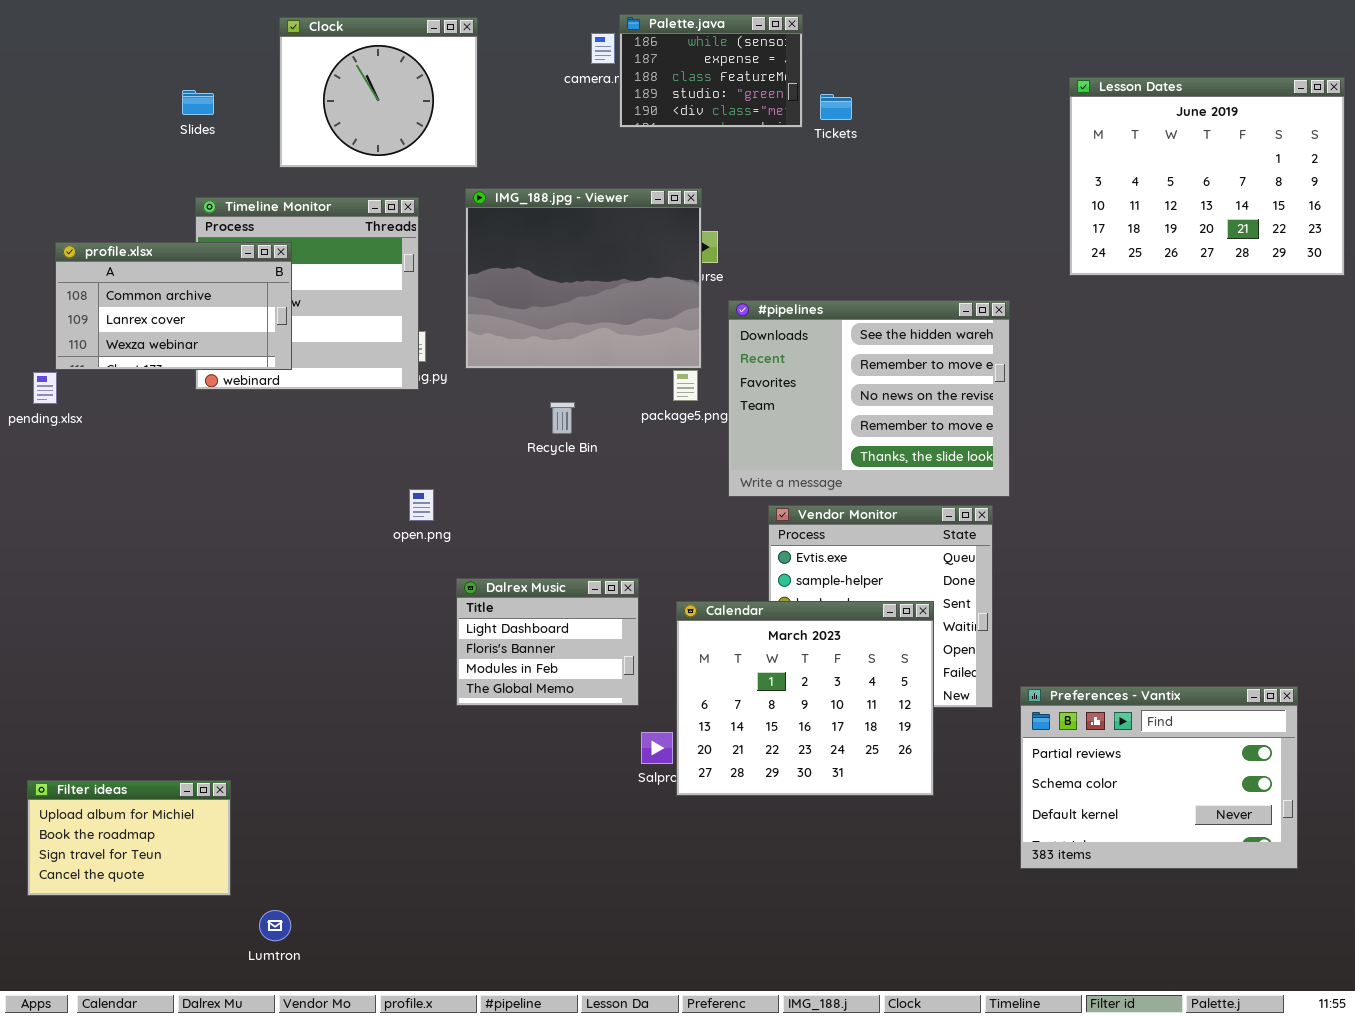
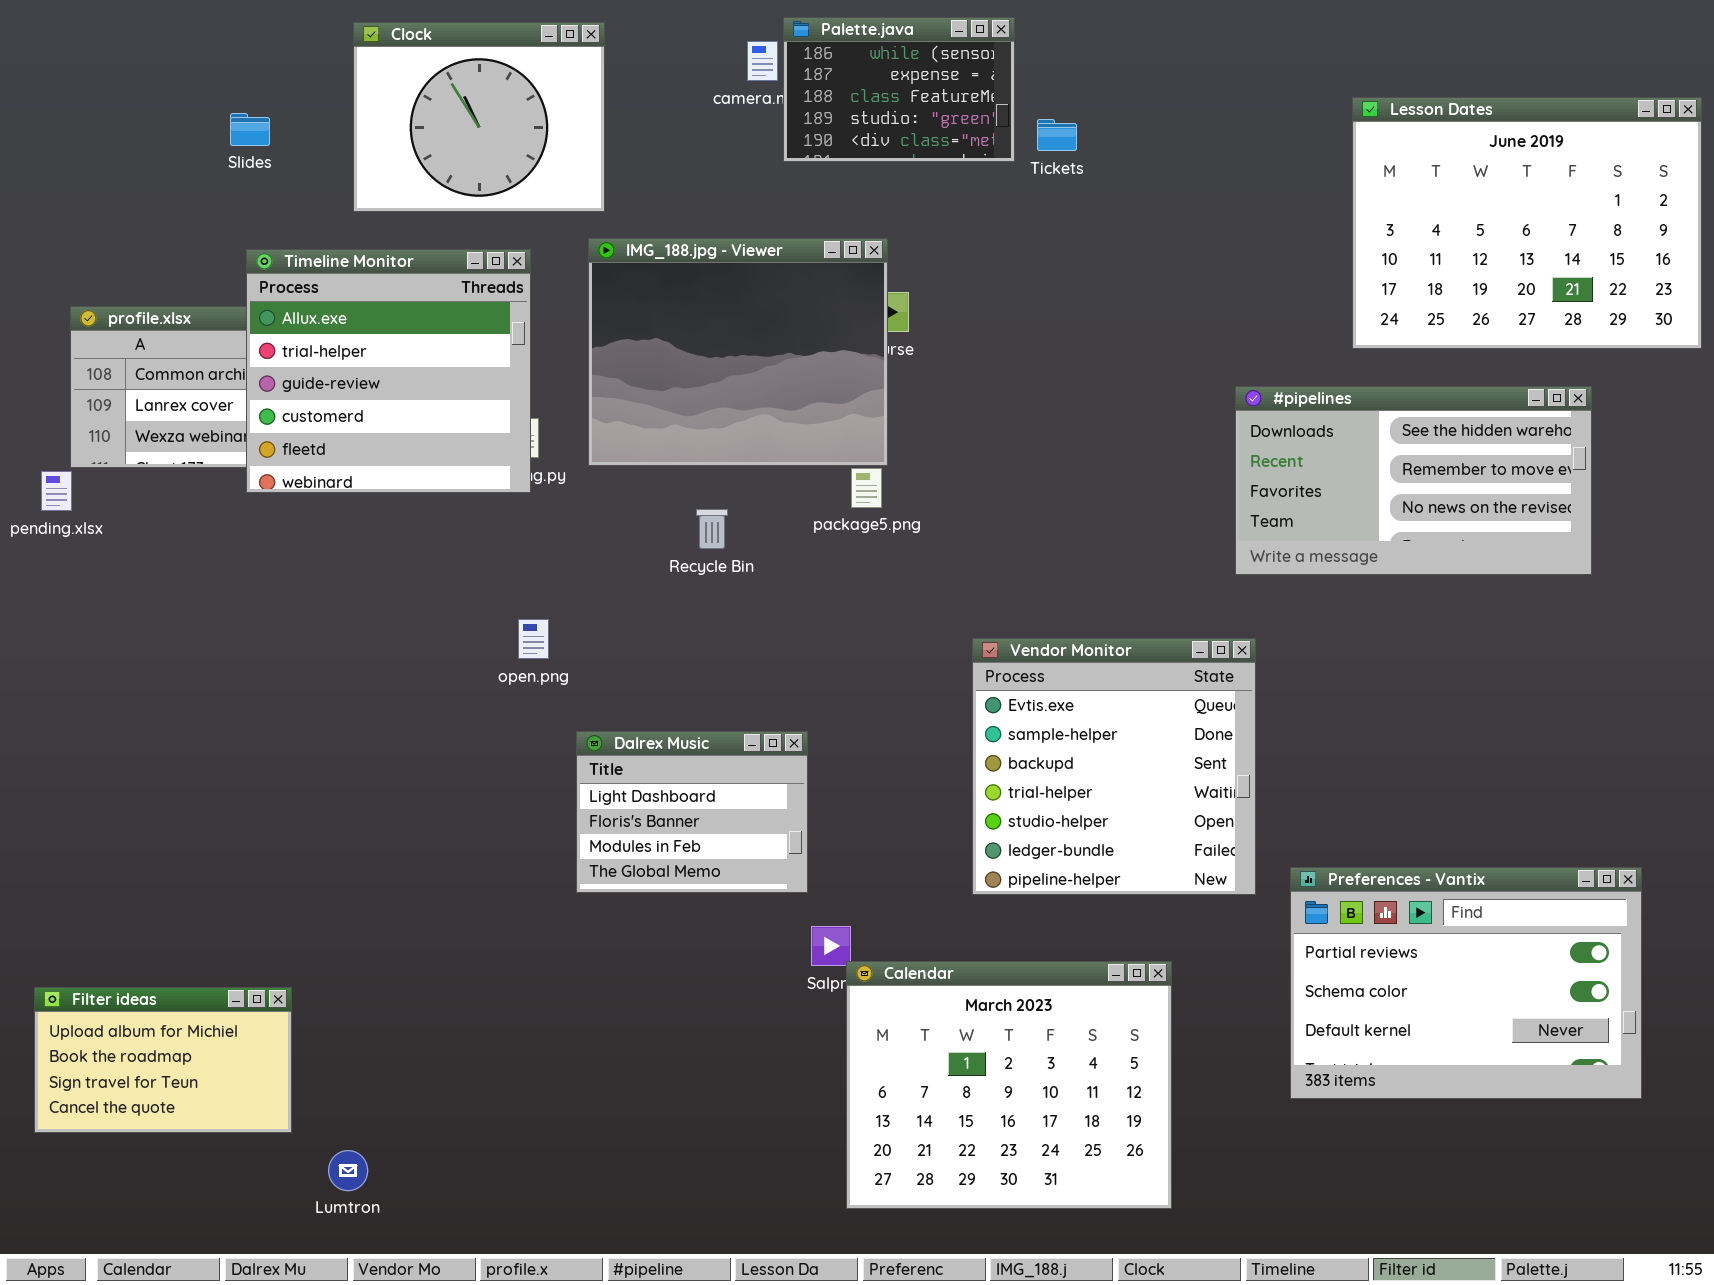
Timeline Monitor: [195,197,419,390] -> [246,249,531,493], raised
#pipelines: [728,300,1010,497] -> [1235,386,1592,575], moved, resized
Calendar: [676,601,934,796] -> [846,961,1172,1209], moved

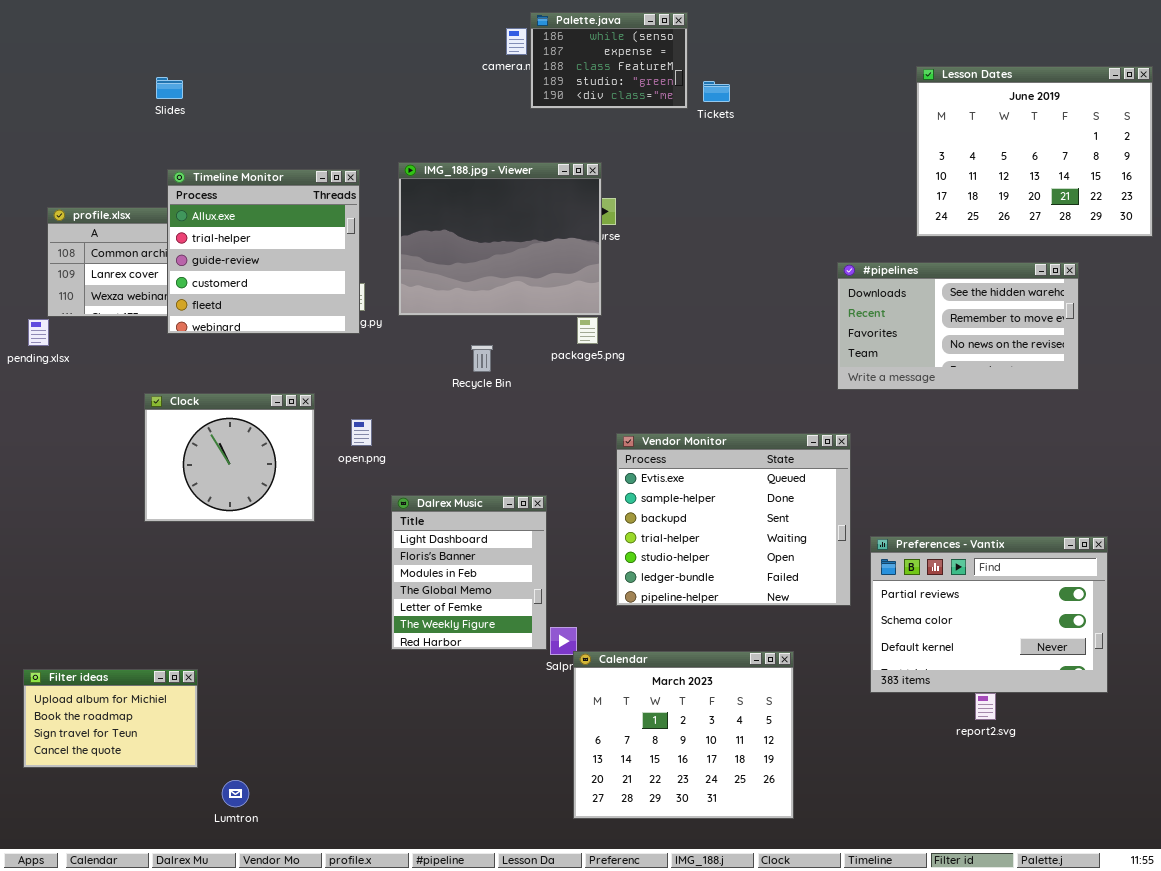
Clock: [353,22,605,212] -> [144,393,315,522], moved
Vendor Monitor: [972,638,1256,895] -> [616,433,851,606], resized
Dalrex Music: [576,731,808,893] -> [391,495,547,650], resized
Preferences - Vantix: [1290,867,1642,1099] -> [870,536,1108,693], moved

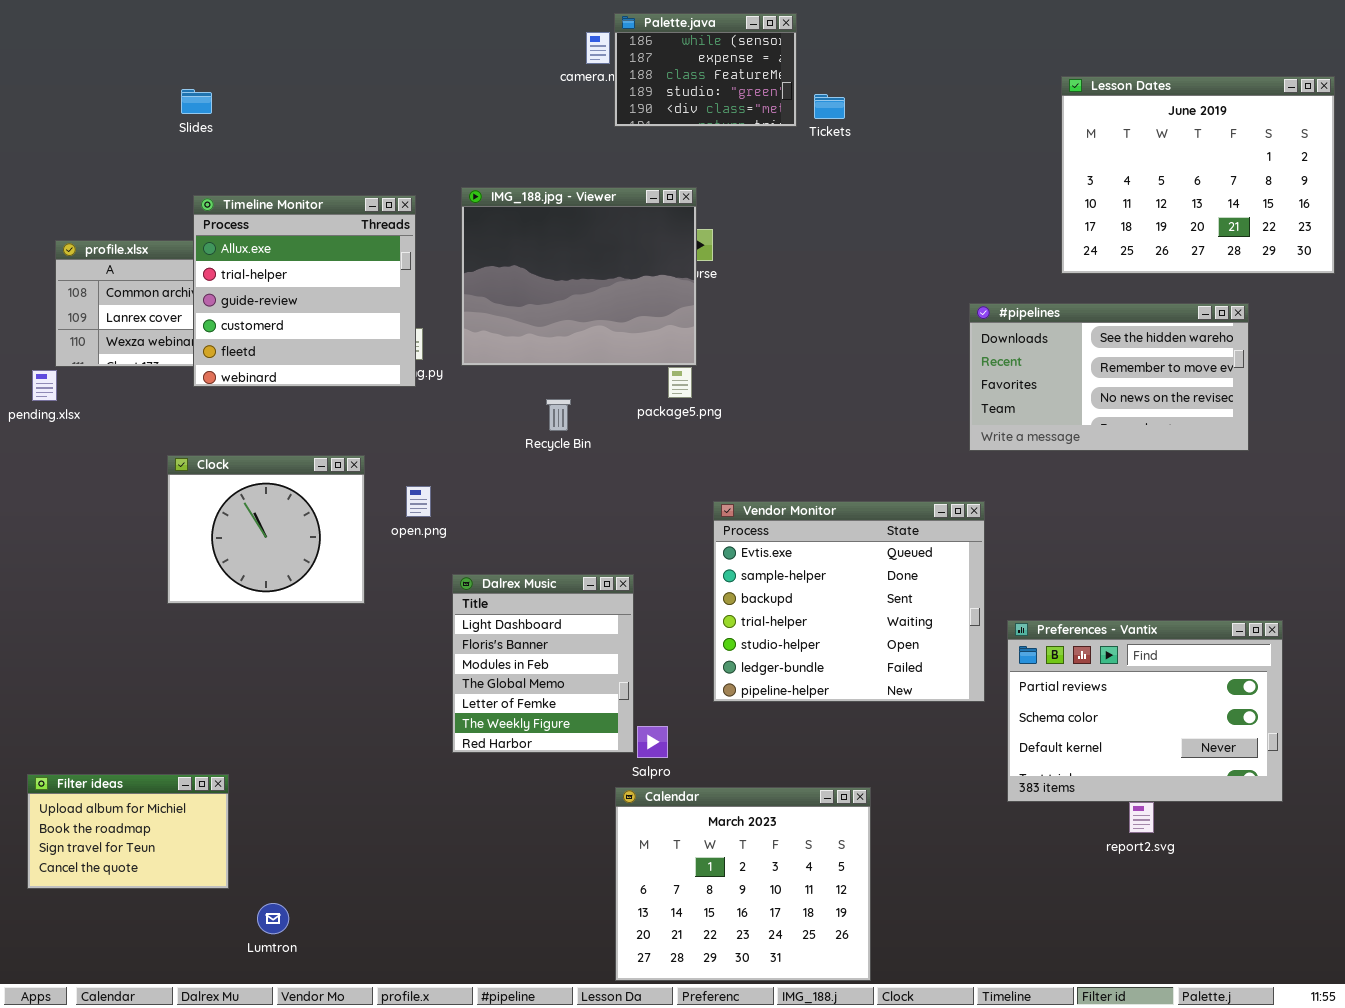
Calendar: [573,651,794,819] -> [615,787,871,981], moved

